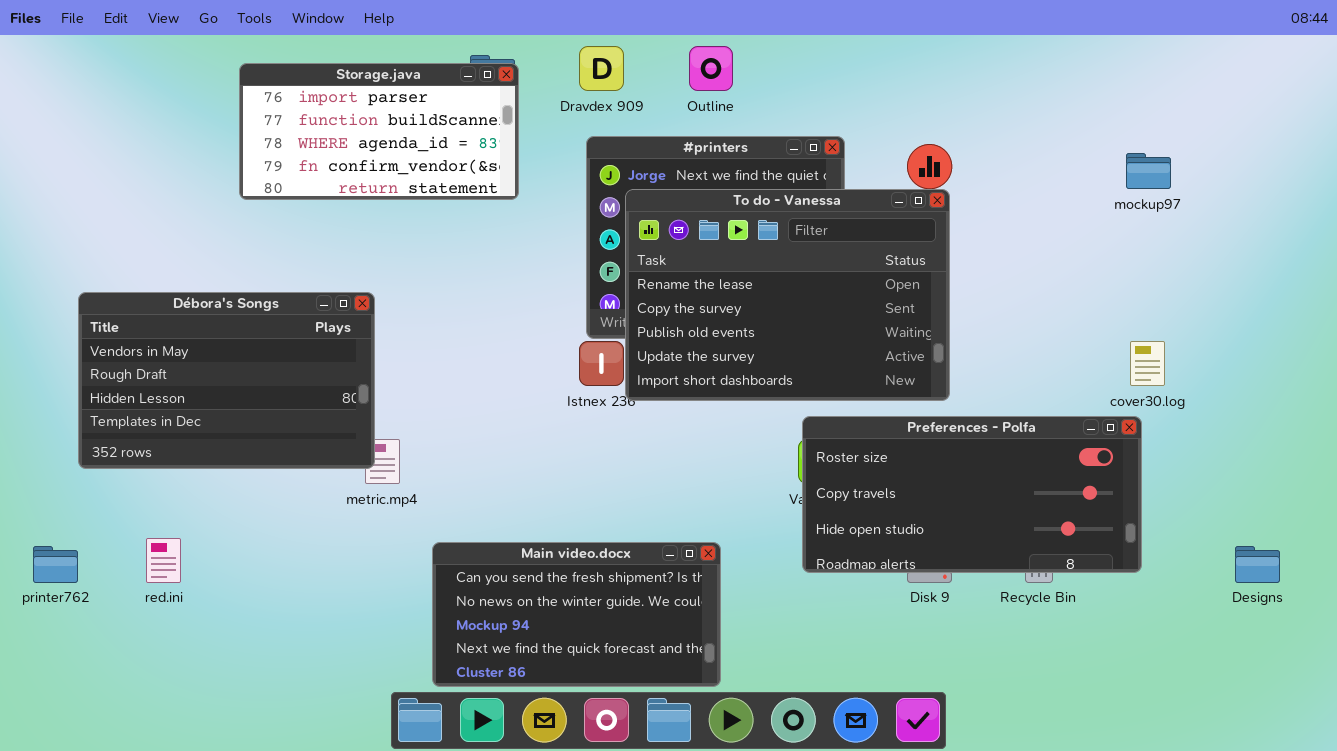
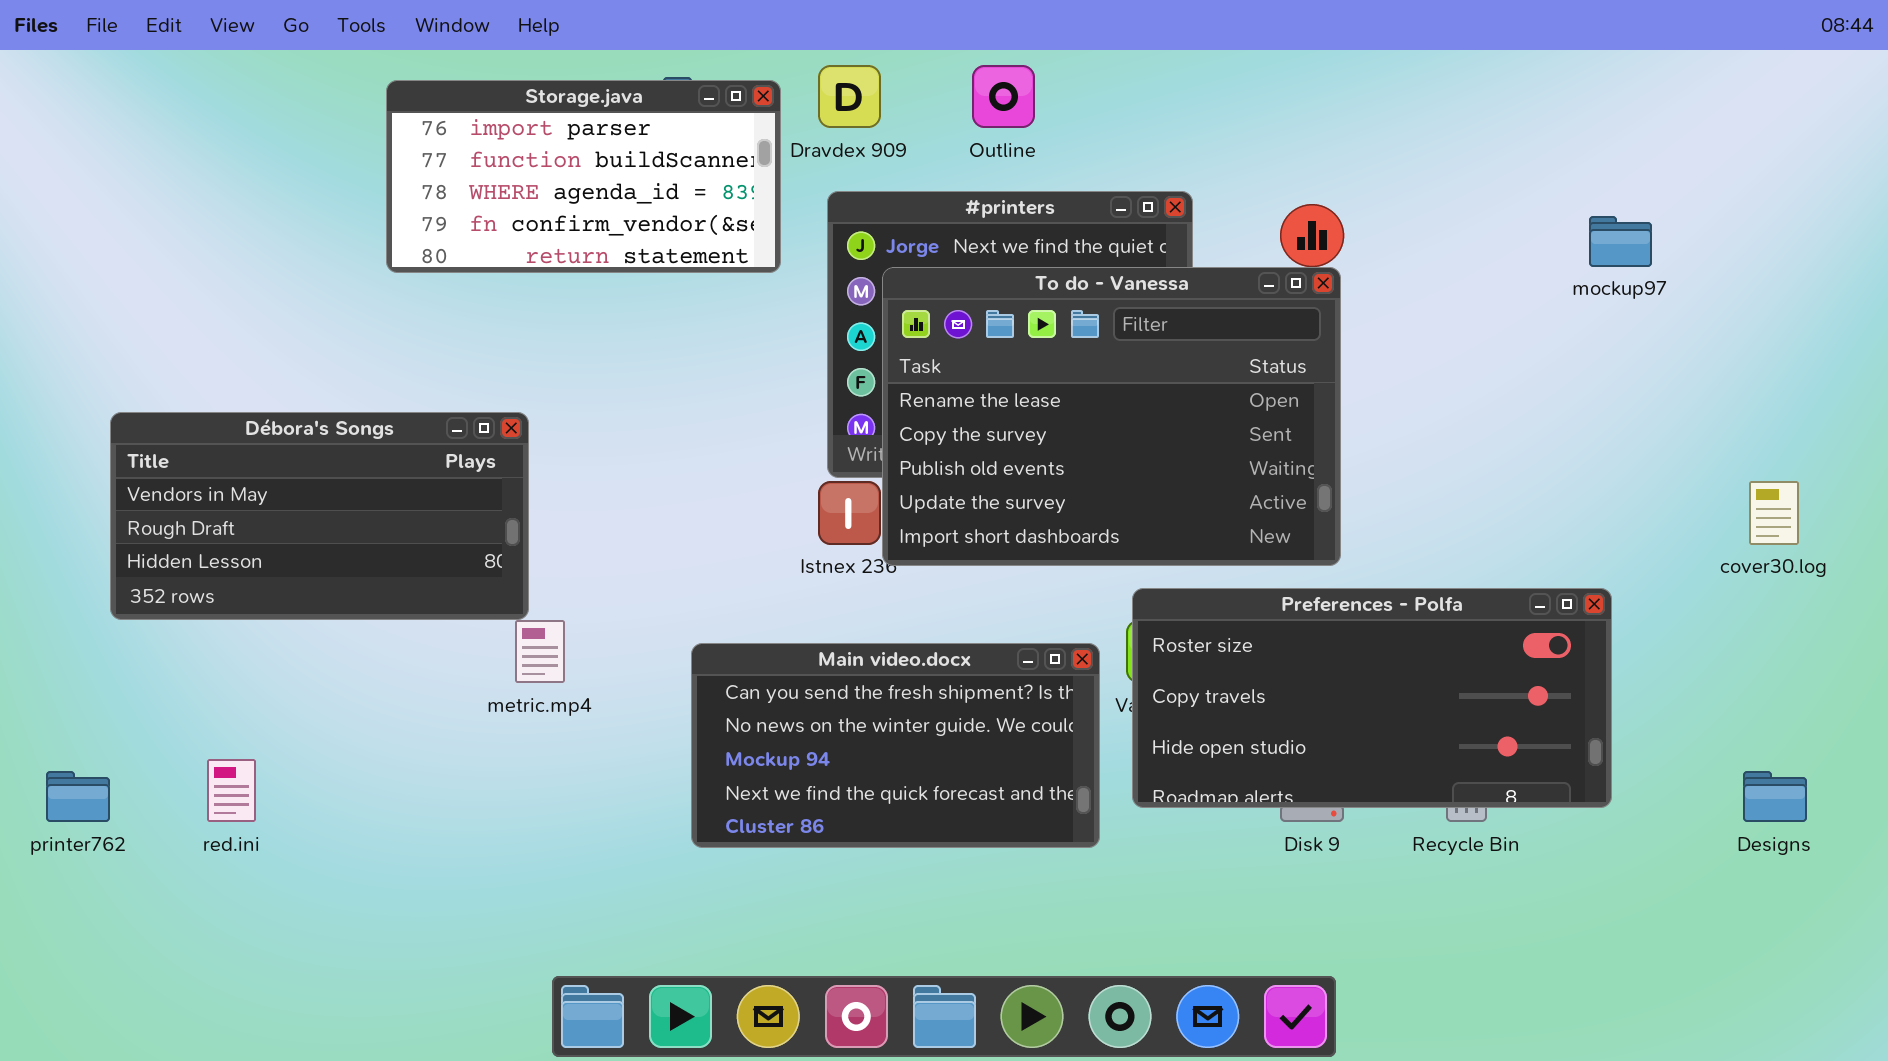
Storage.java: [239,63,519,200] -> [386,80,781,273], moved
Débora's Songs: [78,292,375,469] -> [110,412,529,620], resized
cover30.log: [1130,341,1165,386] -> [1749,481,1799,545], moved
Main video.docx: [432,542,721,687] -> [691,643,1100,848], moved

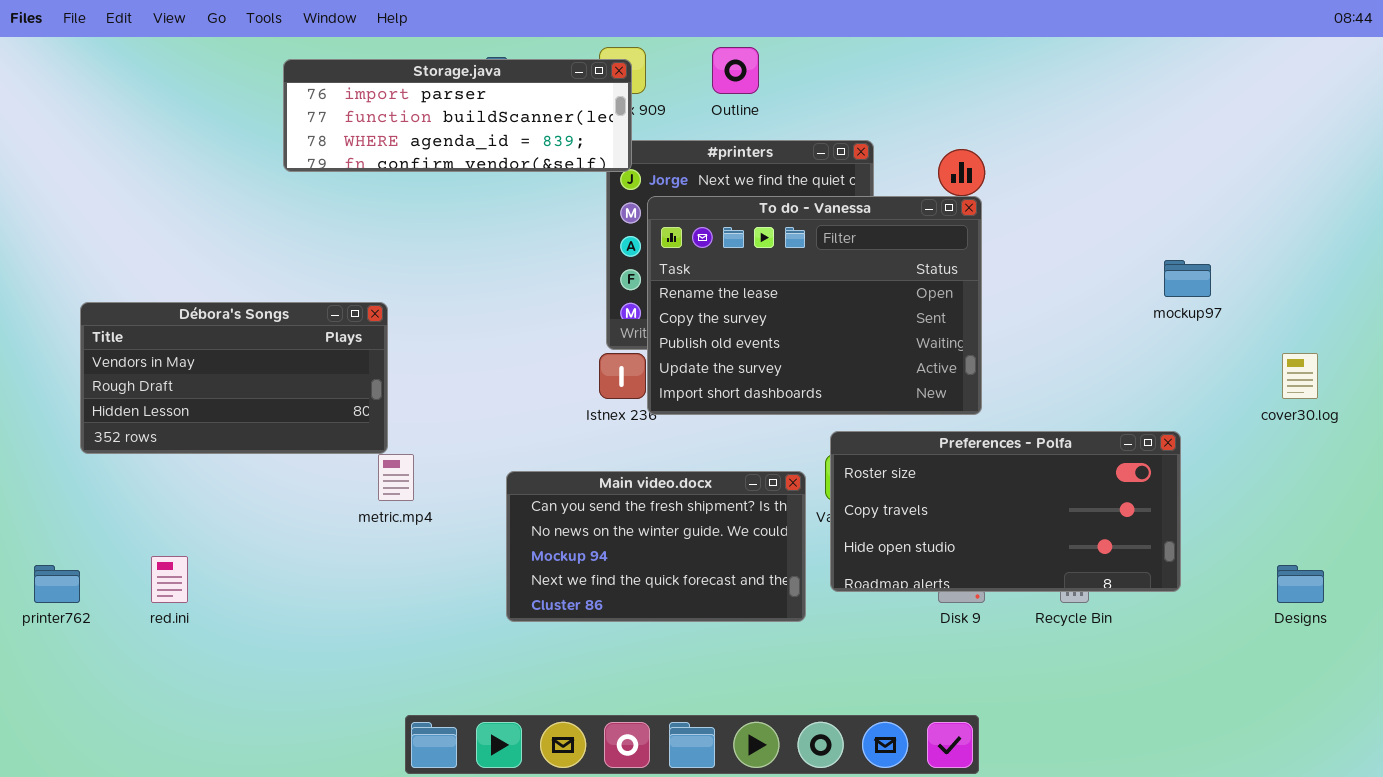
Storage.java: [386,80,781,273] -> [283,59,632,172], resized
mockup97: [1589,216,1652,267] -> [1164,260,1211,297], moved

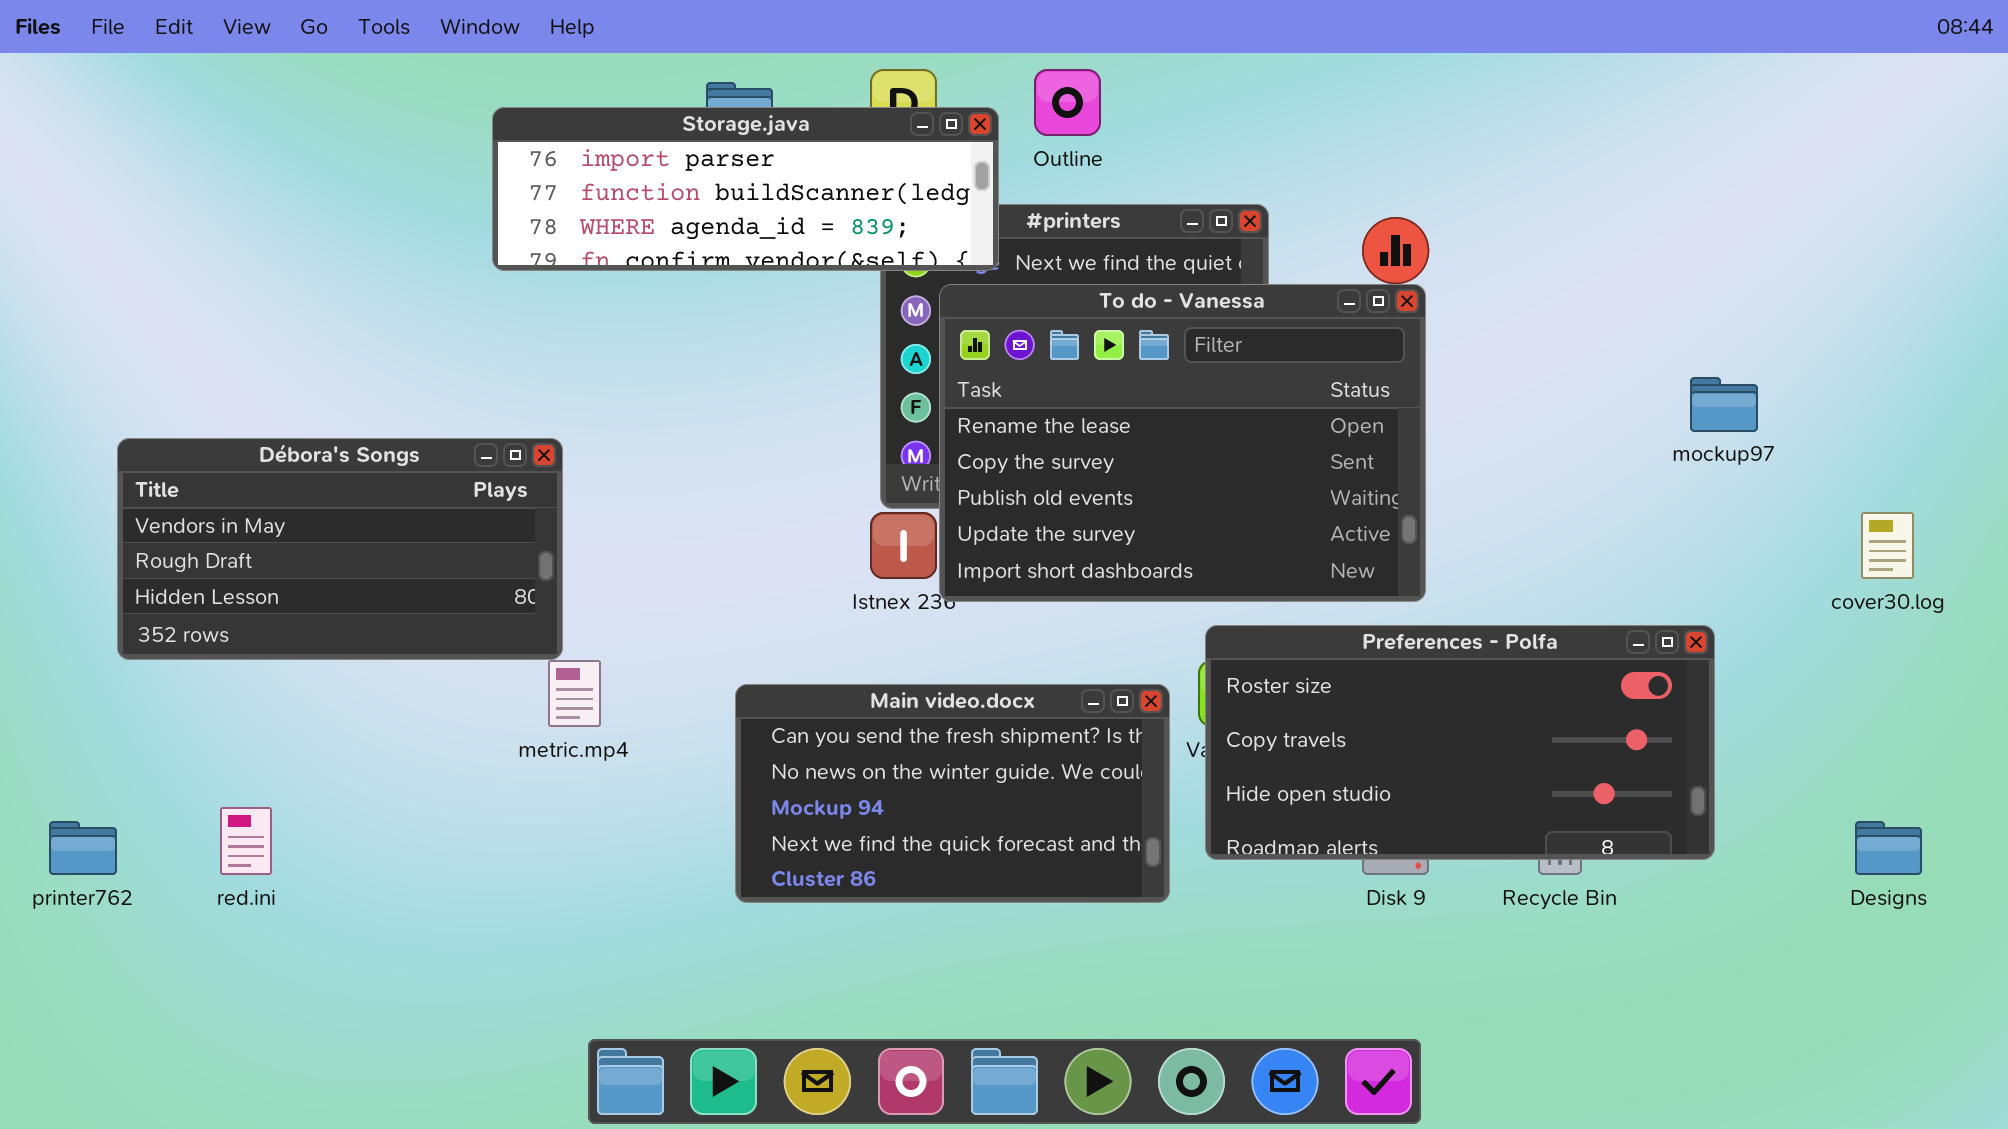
Storage.java: [283,59,632,172] -> [492,107,999,271], moved

